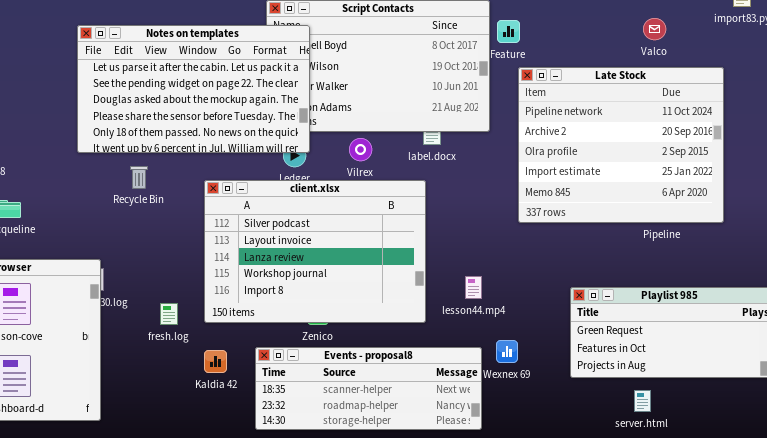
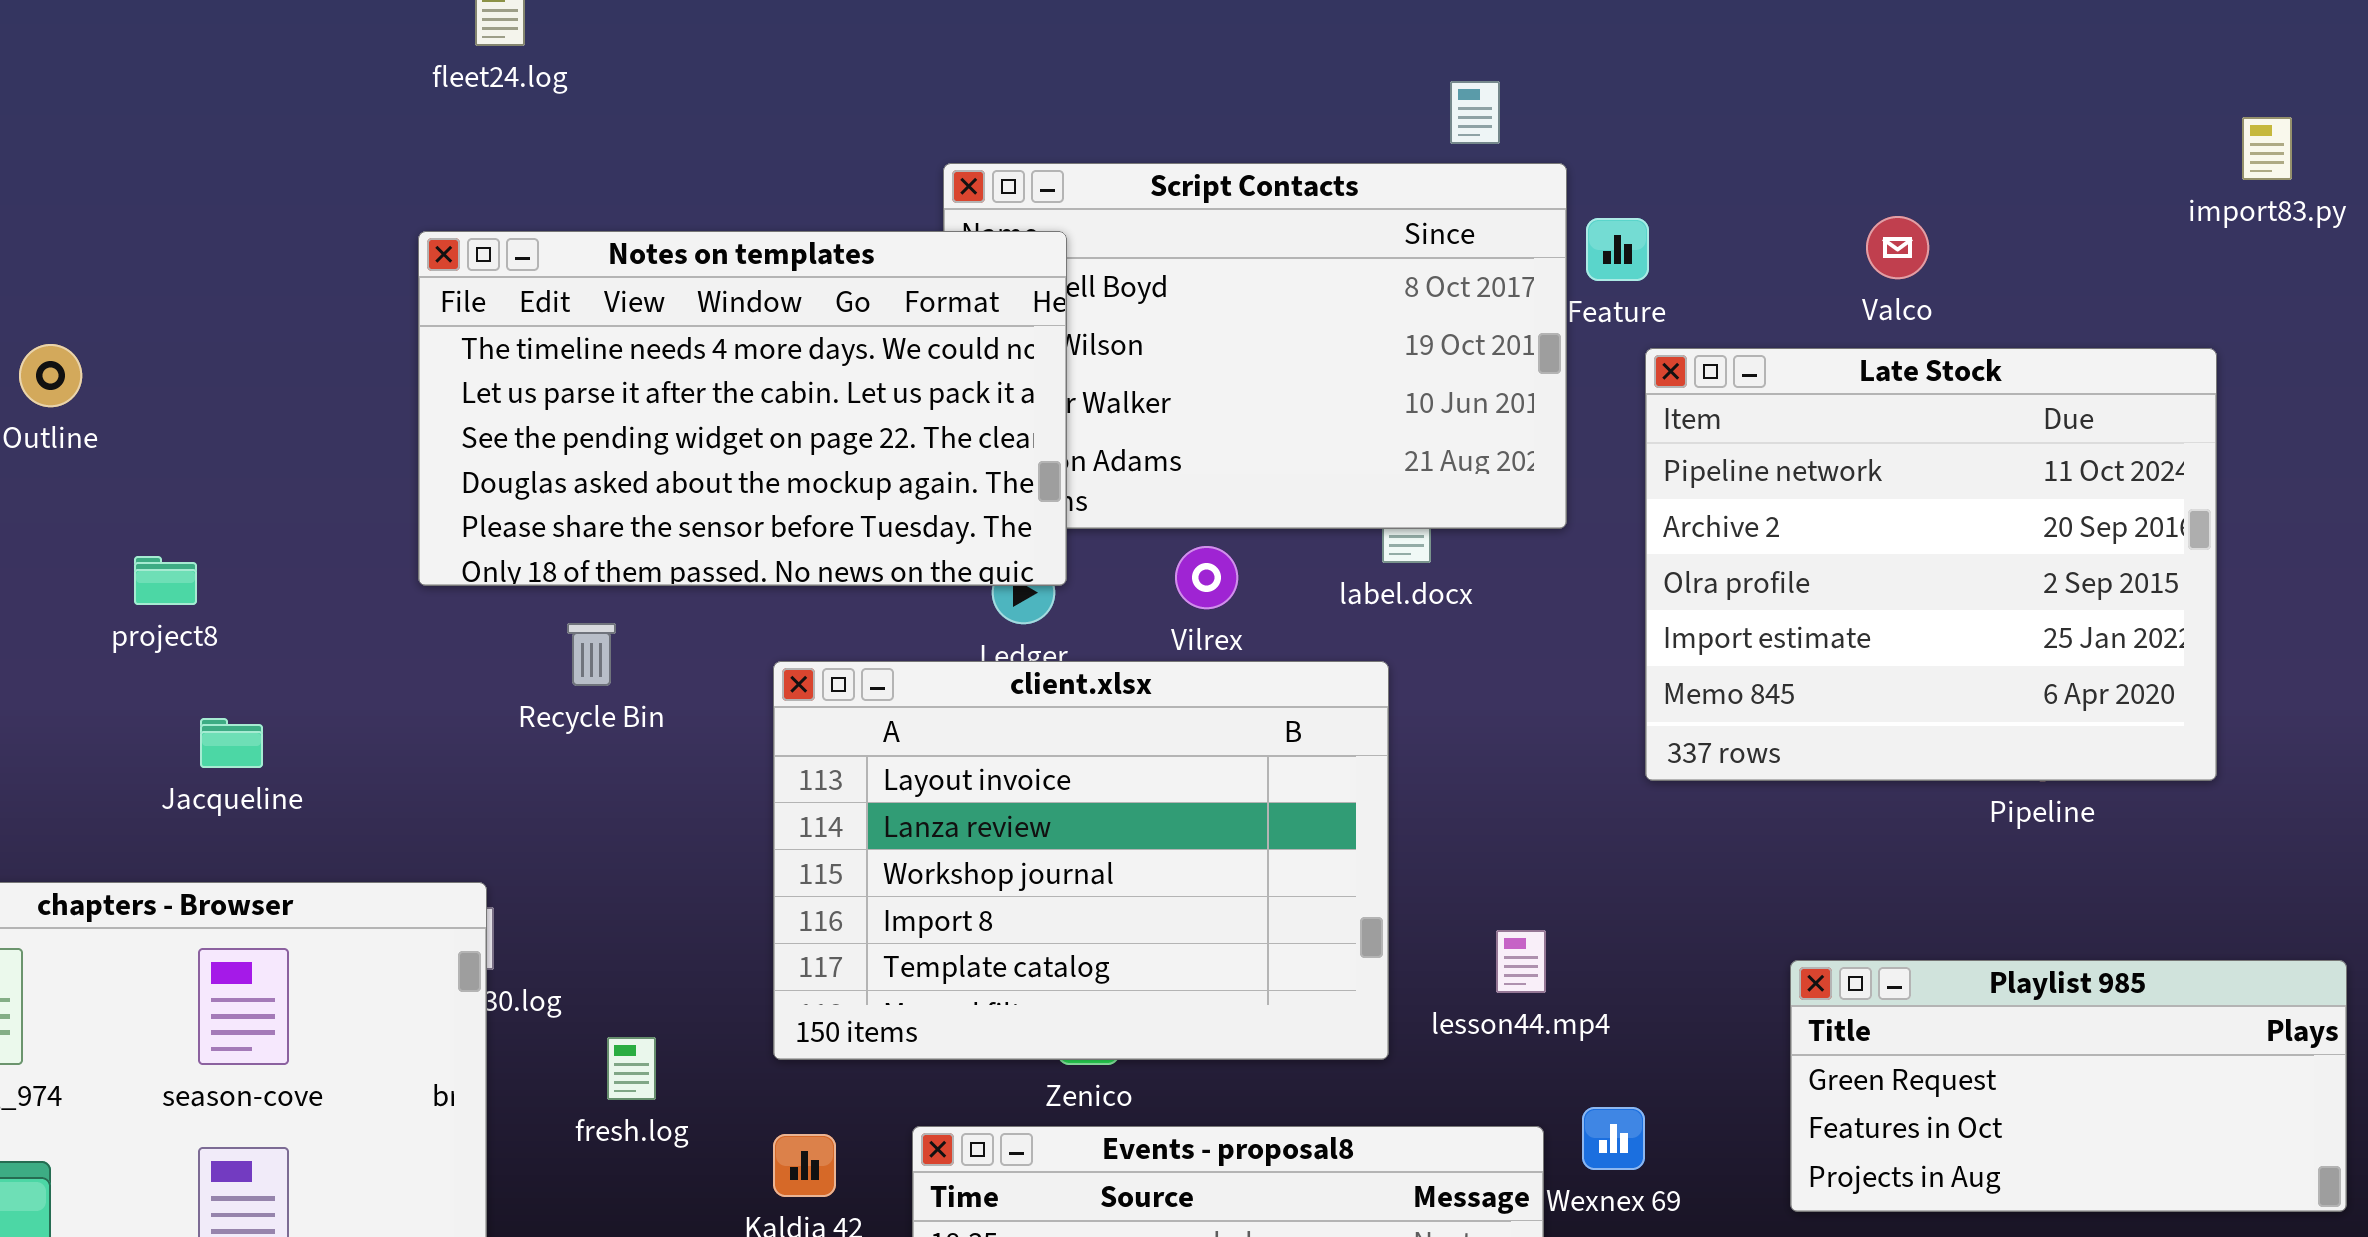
Valco: [643,18,666,40] -> [1866,216,1929,279], moved
Notes on templates: [77,25,310,153] -> [418,231,1067,586], scrolled up 1 row
client.xlsx: [204,180,426,323] -> [773,661,1389,1060], scrolled down 1 row
fresh.log: [160,303,178,325] -> [607,1037,656,1100], moved

